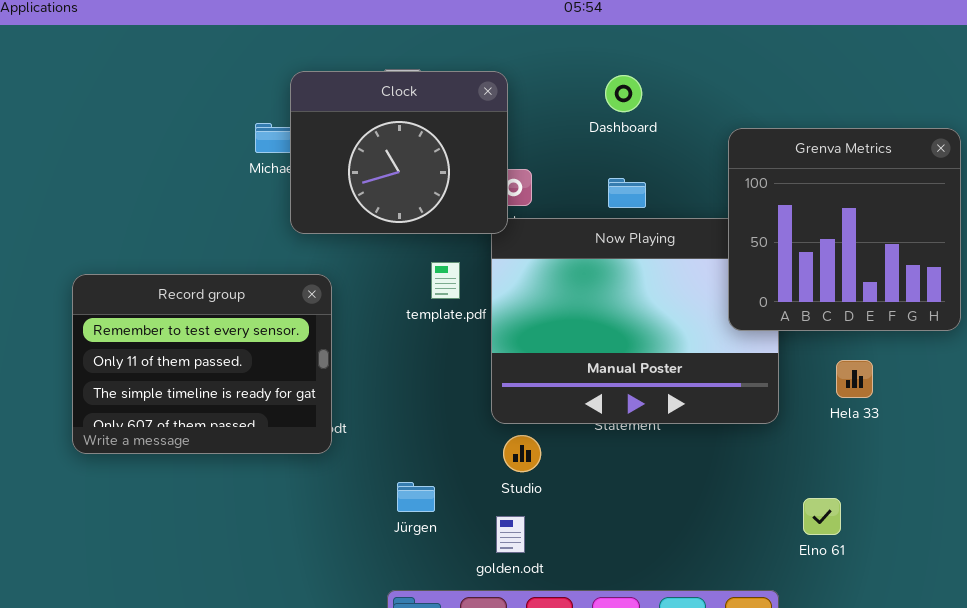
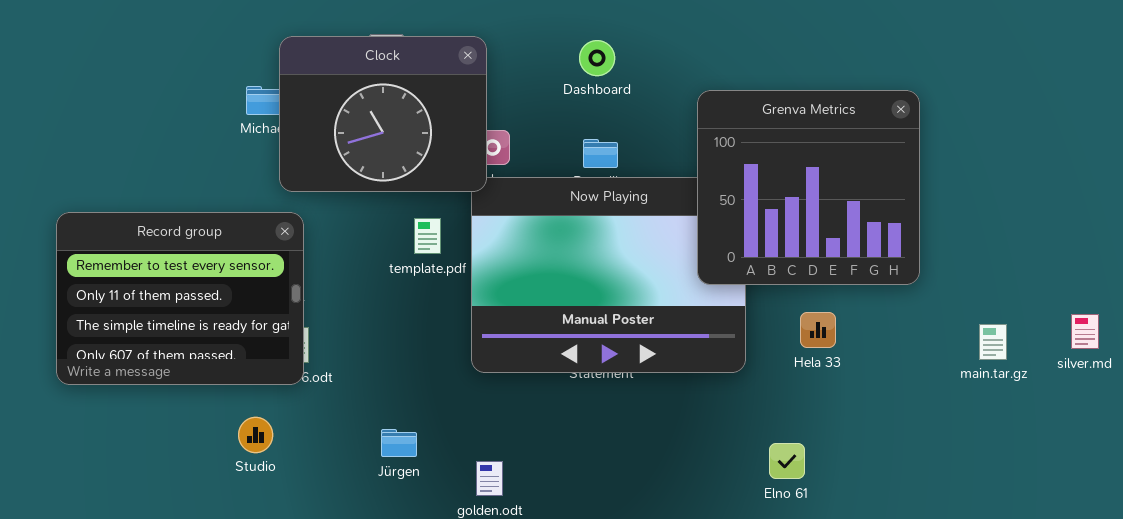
Record group: [72,274,332,454] -> [56,212,304,385], moved
Studio: [503,435,541,472] -> [238,417,273,453], moved

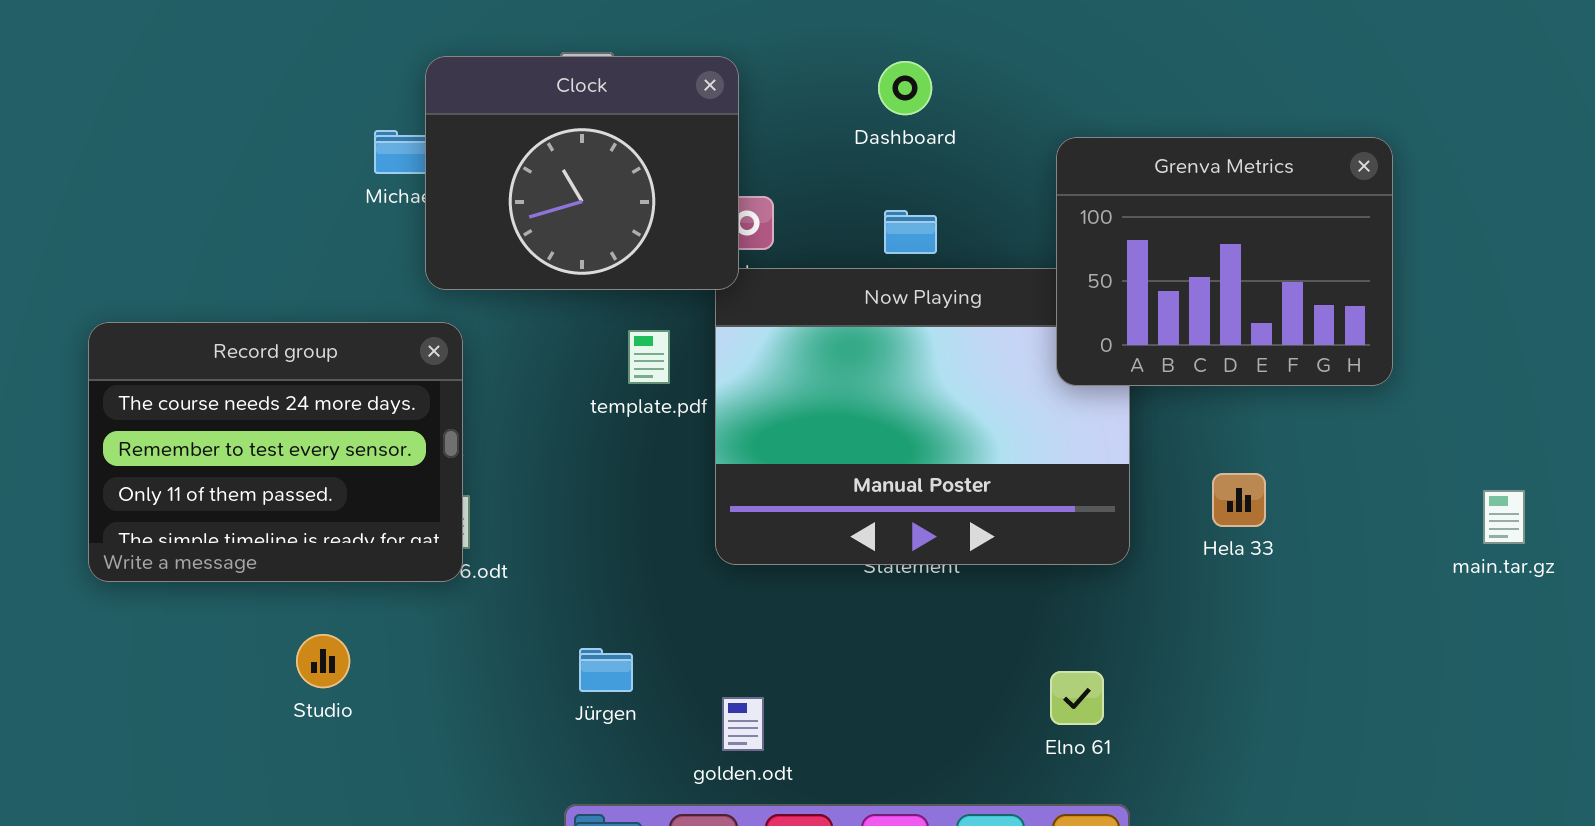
Grenva Metrics: [697,90,920,285] -> [1056,137,1393,386], resized
Record group: [56,212,304,385] -> [88,322,463,582], scrolled up 1 row
Studio: [238,417,273,453] -> [296,634,350,688], moved
Elno 61: [769,443,805,479] -> [1050,671,1104,725], moved

